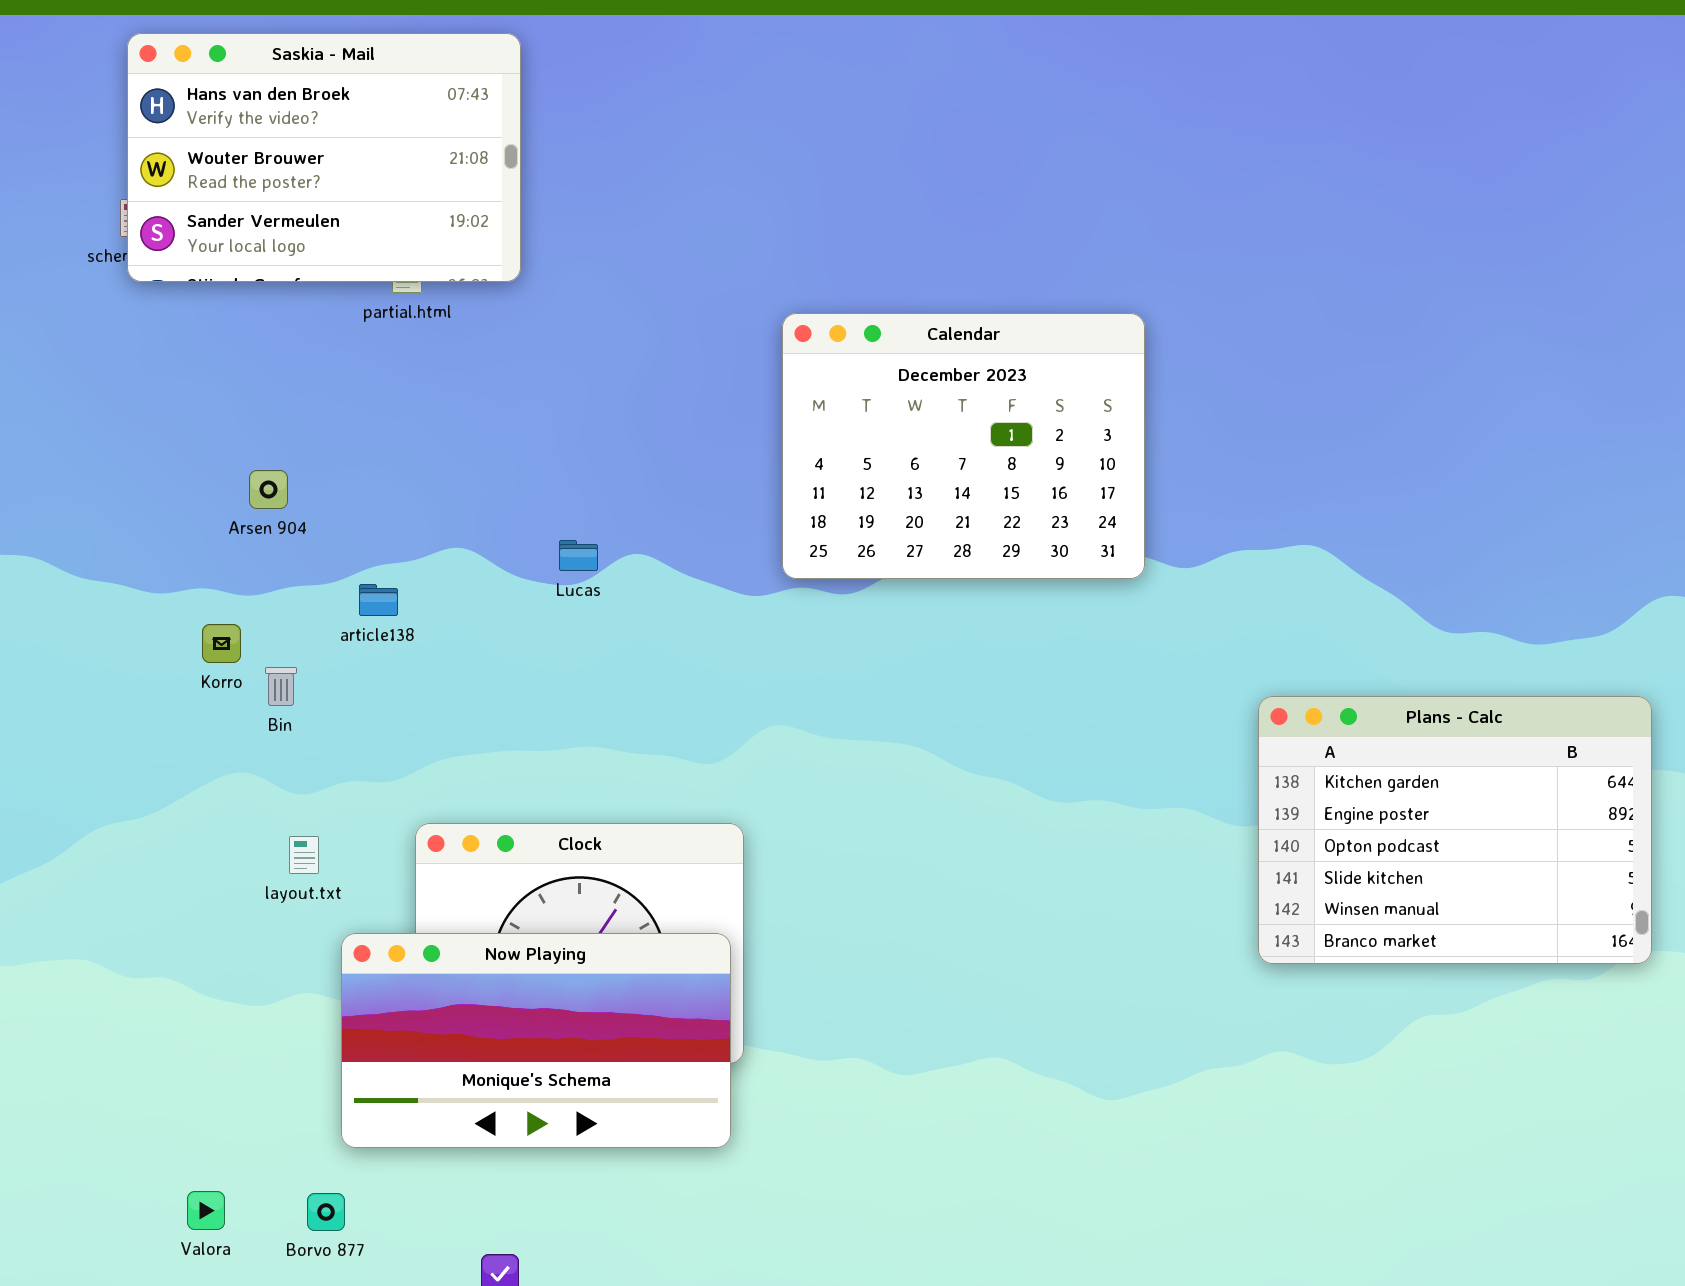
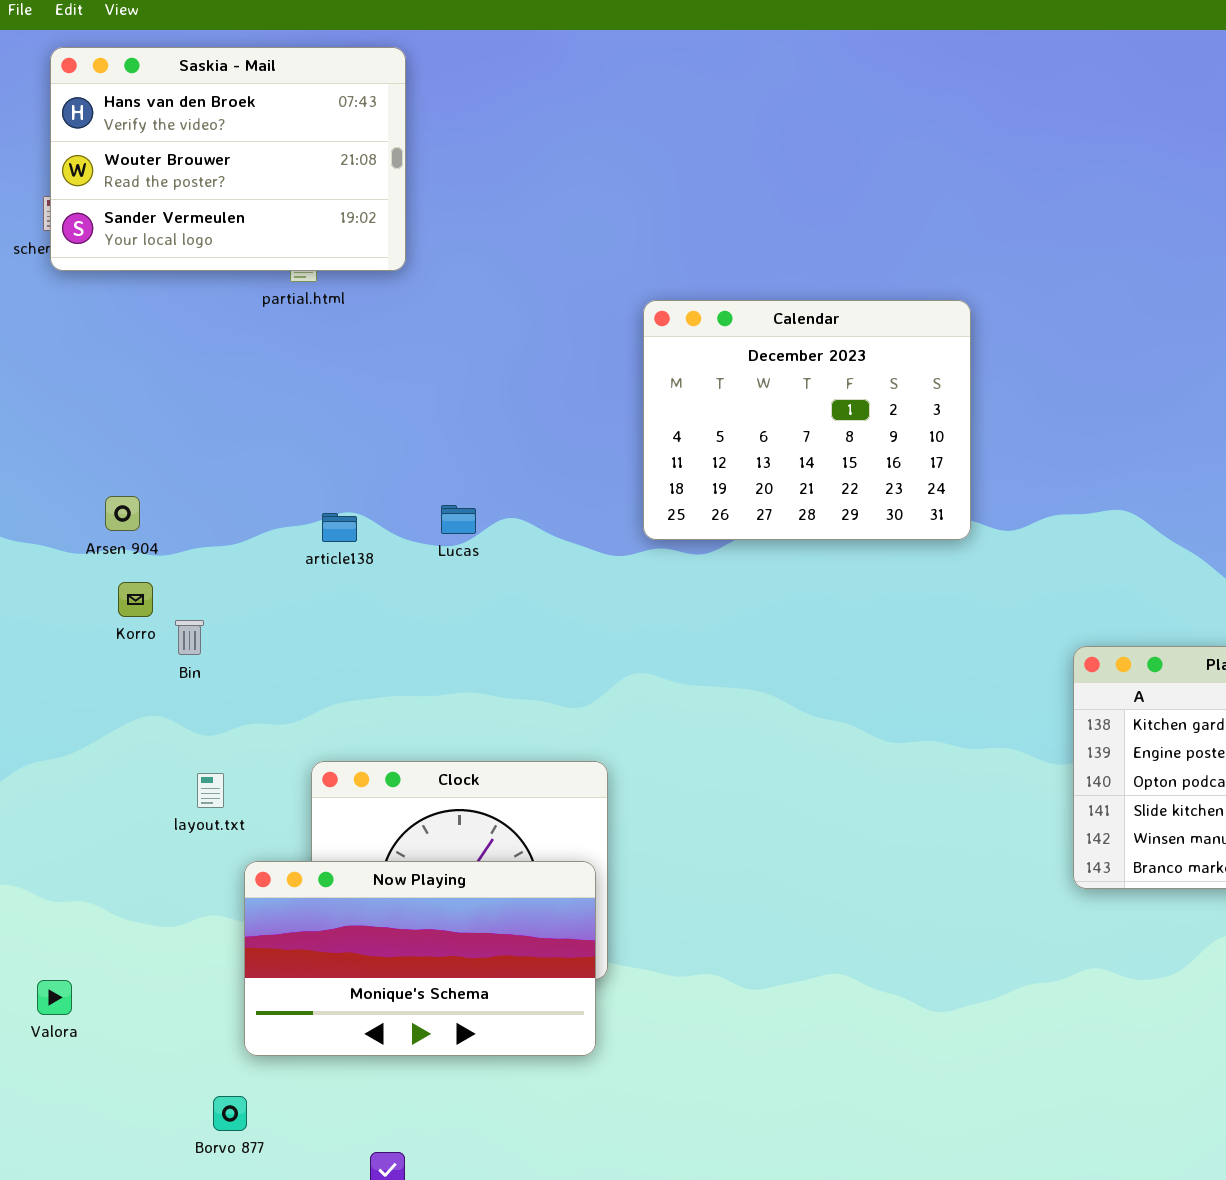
Arsen 904: [249,470,288,509] -> [105,496,140,531], moved
article138: [359,584,398,616] -> [322,513,357,542], moved
Valora: [187,1191,225,1230] -> [37,980,72,1015], moved

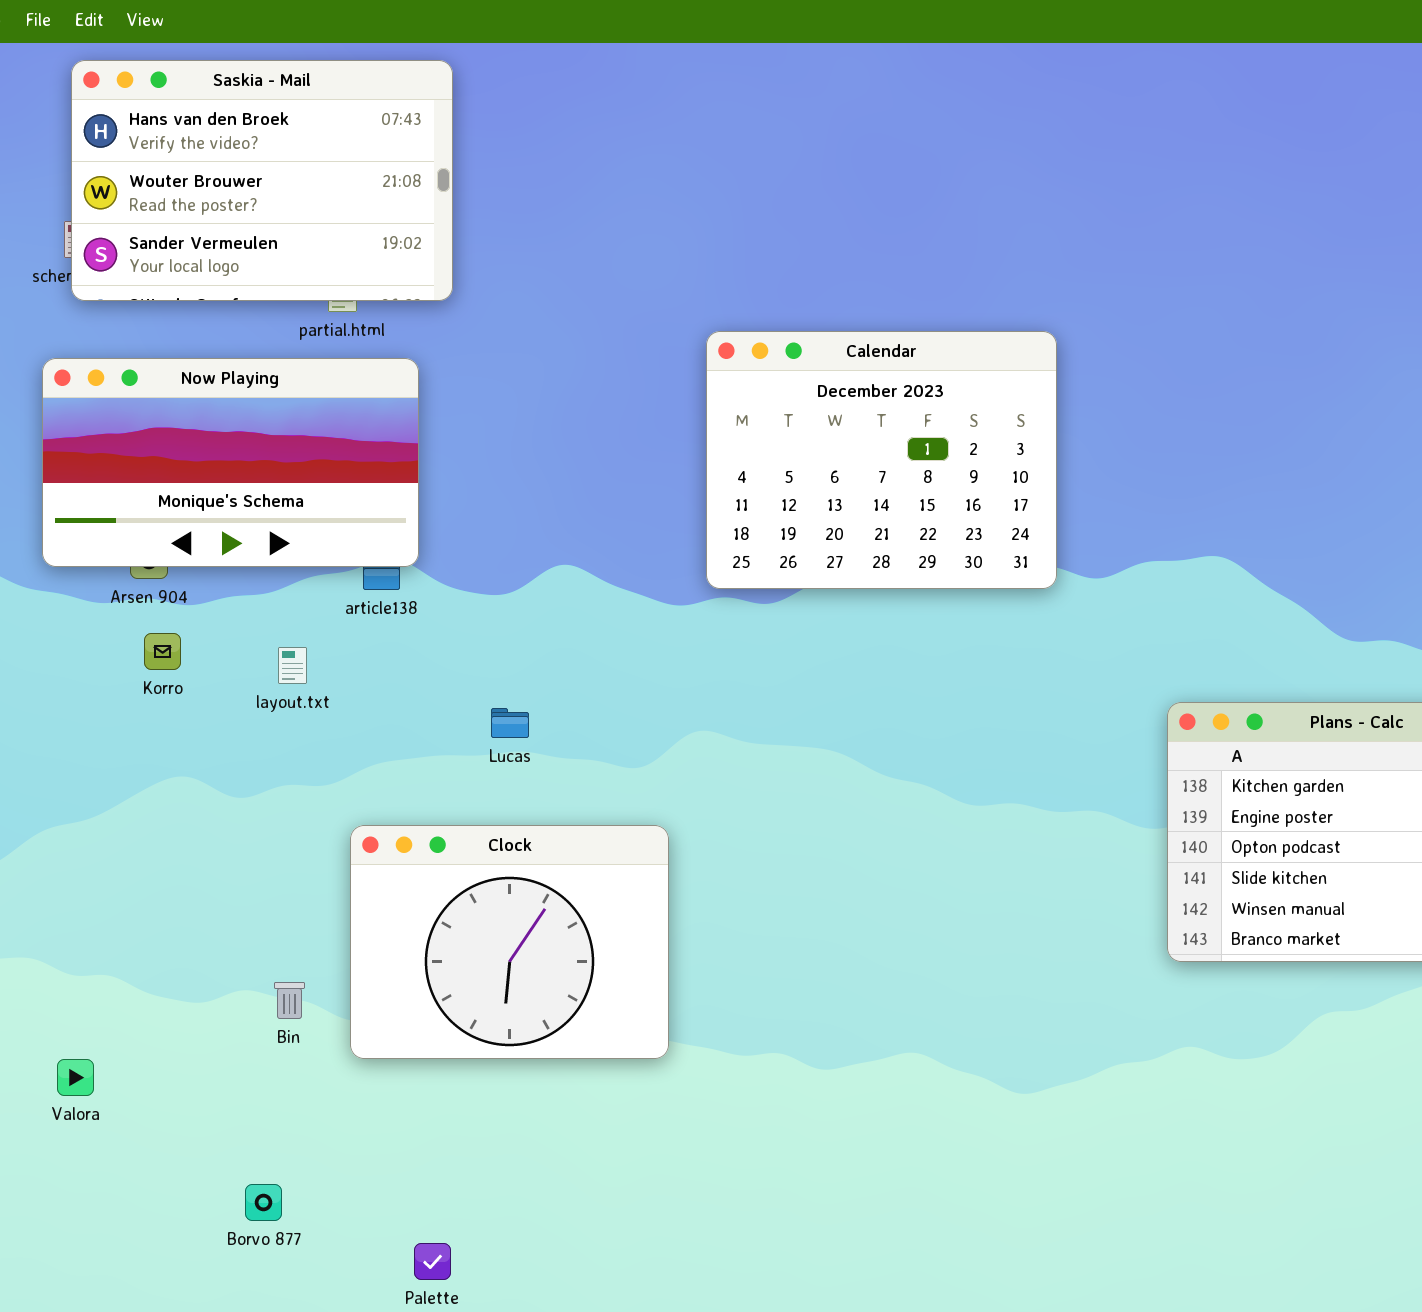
Lucas: [441,505,476,534] -> [491,708,529,738], moved
Bin: [175,620,204,655] -> [274,982,305,1019], moved
layout.txt: [197,773,224,808] -> [278,647,307,684], moved
Now Playing: [244,861,596,1056] -> [42,358,419,567], moved

